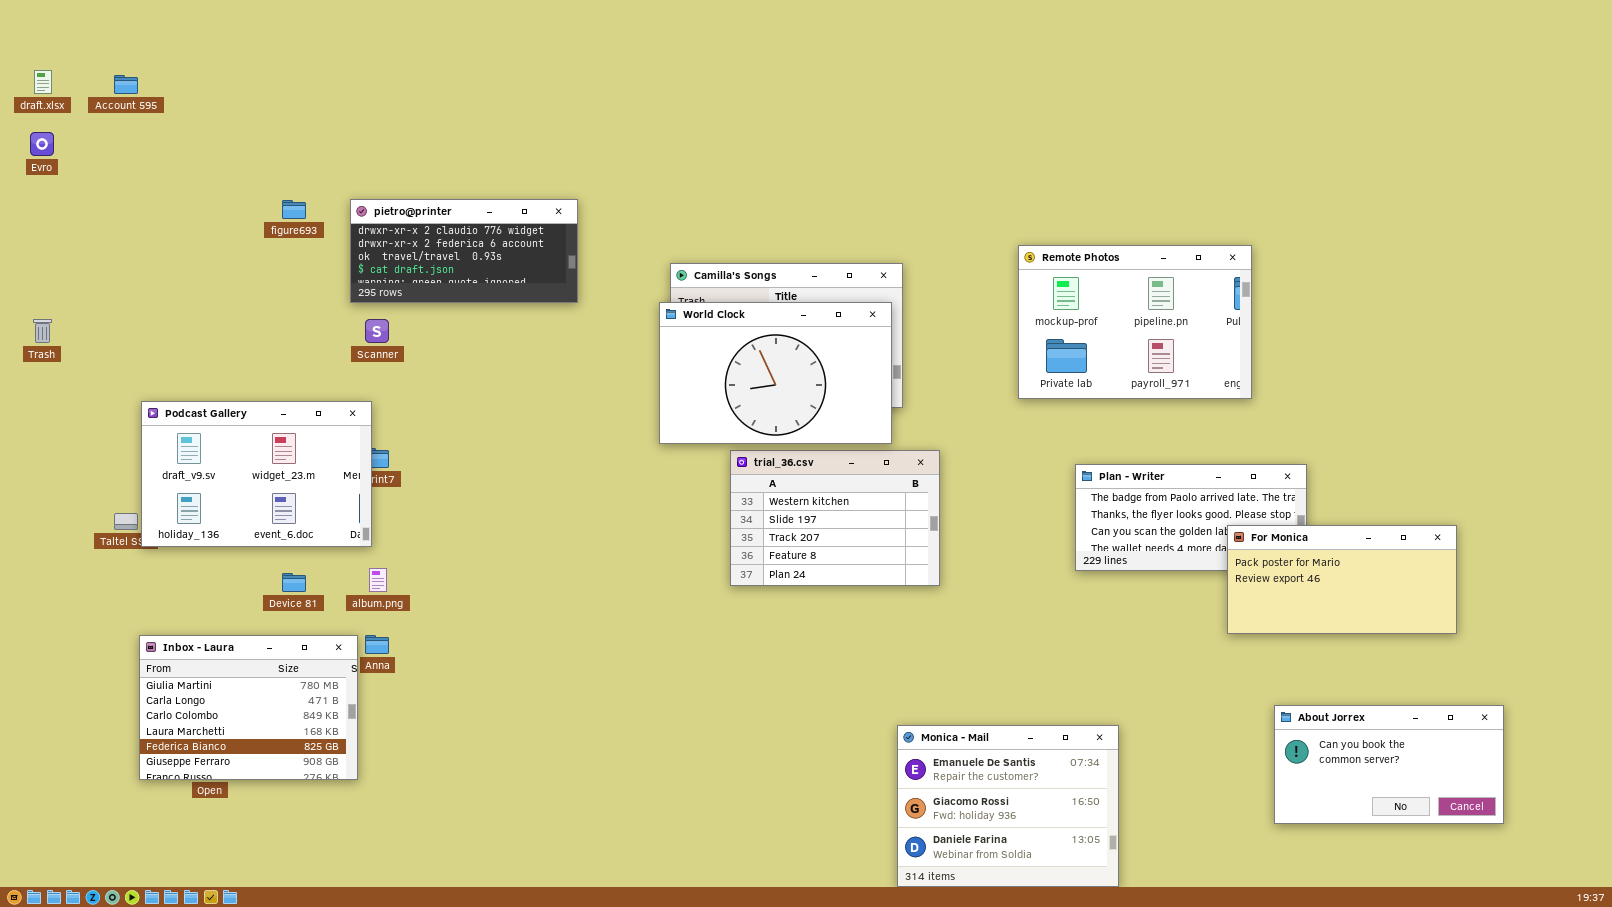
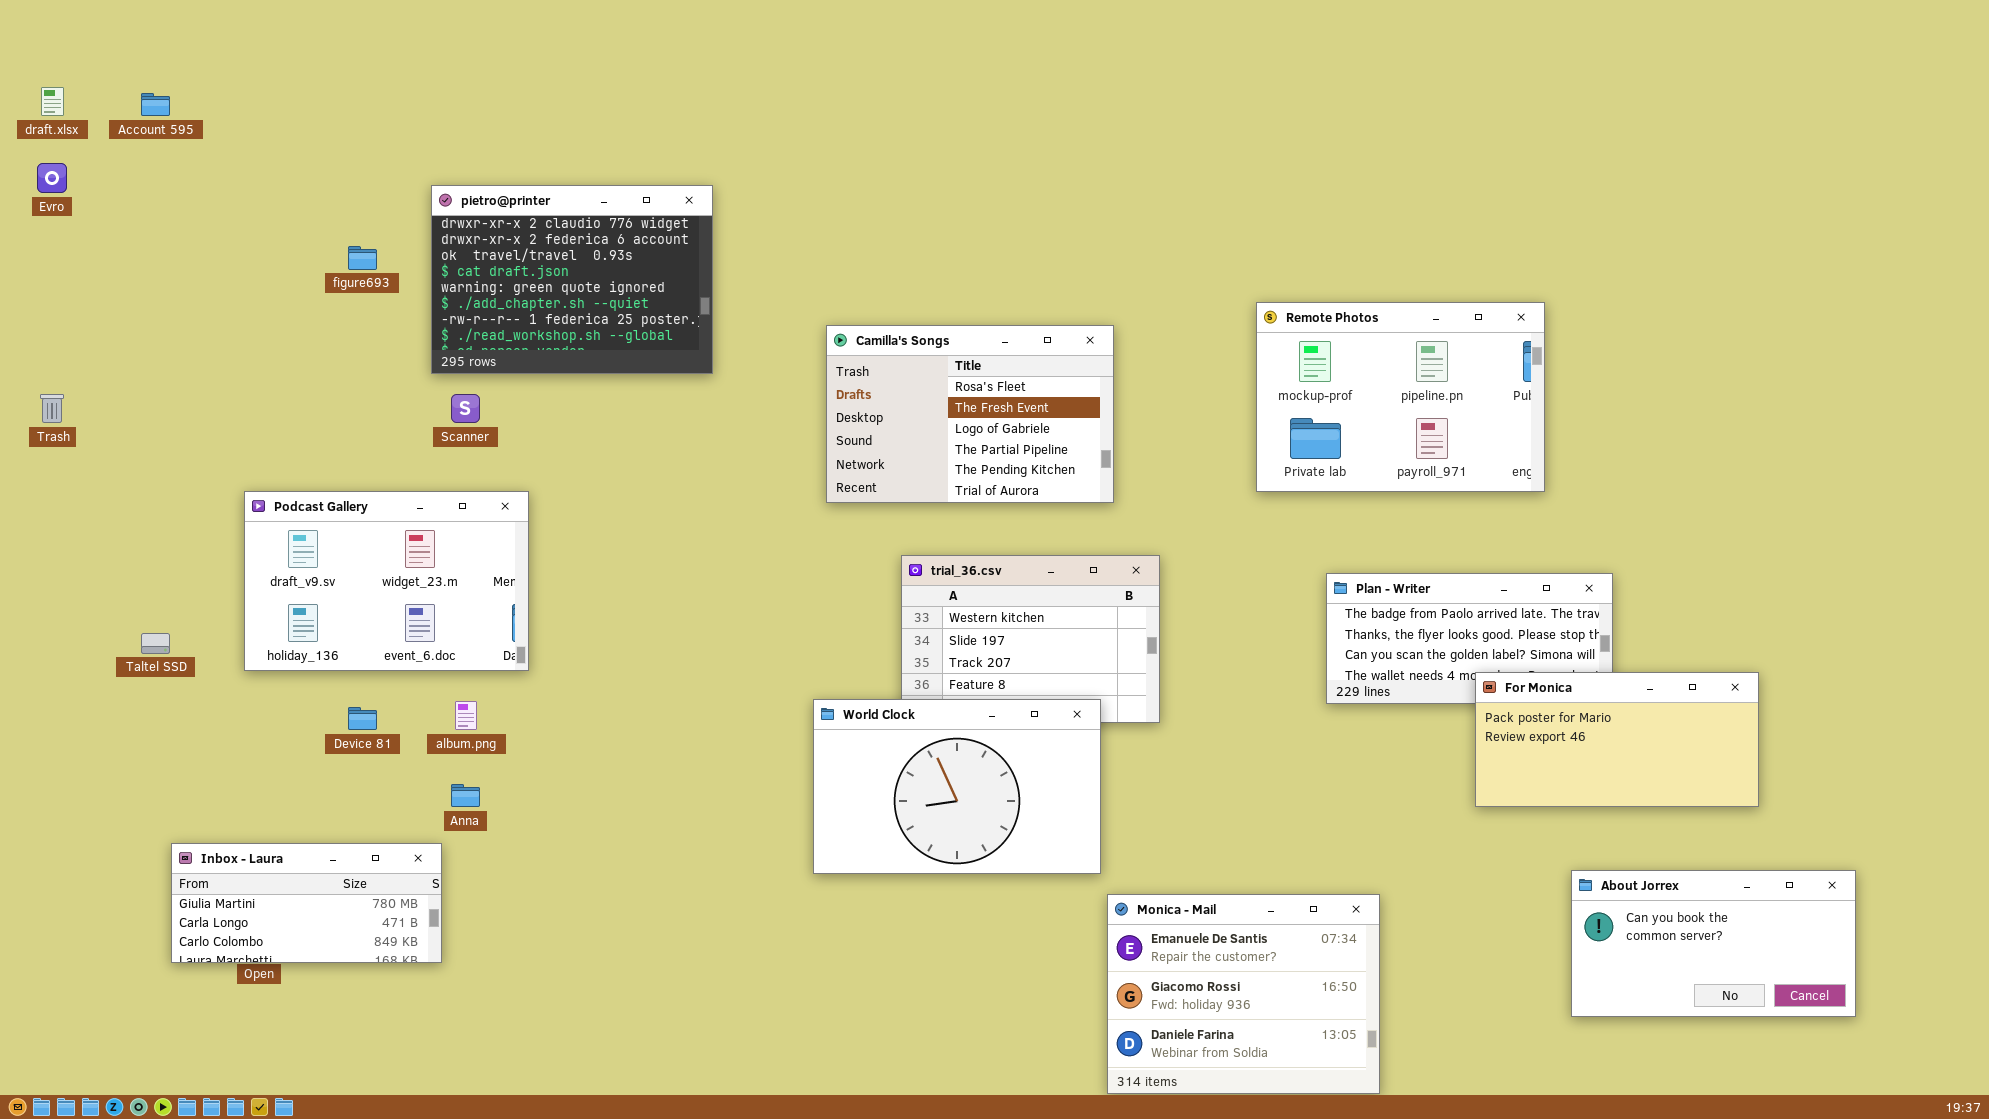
pietro@printer: [350,199,578,303] -> [431,185,713,374], resized
World Clock: [659,302,892,444] -> [813,699,1101,874], moved
Podcast Gallery: [141,401,372,547] -> [244,491,529,671], moved
For Monica: [1227,525,1457,634] -> [1475,672,1759,807], moved
Inbox - Laura: [139,635,358,780] -> [171,843,442,963], resized

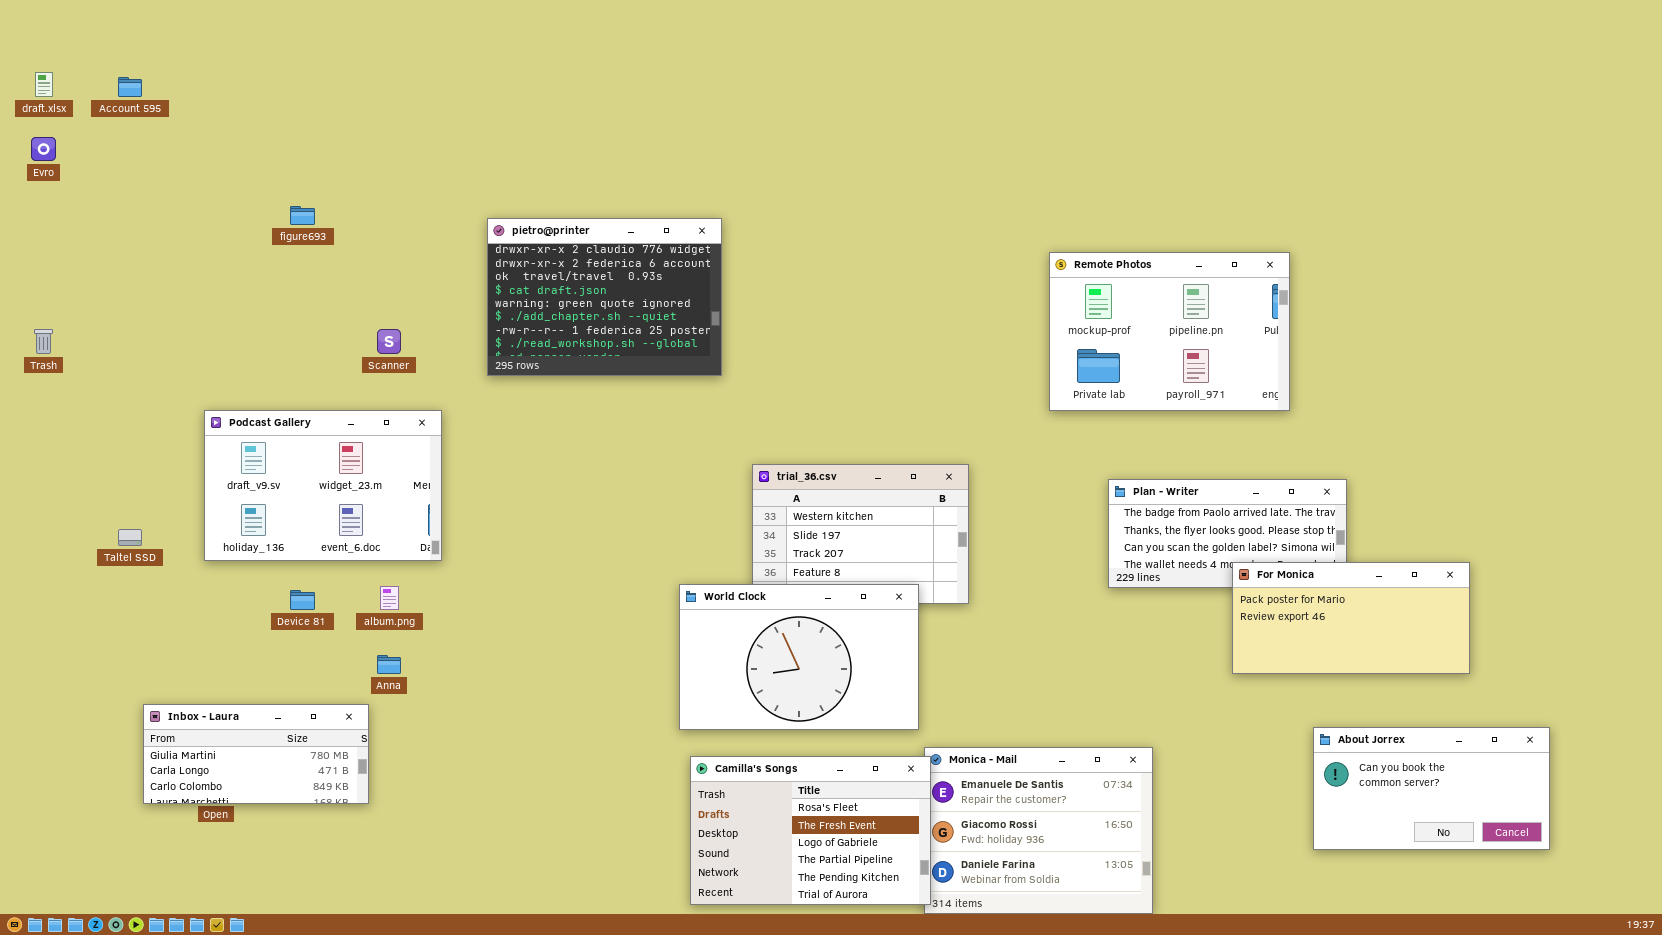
pietro@printer: [431,185,713,374] -> [487,218,722,376], moved
Camilla's Songs: [826,325,1114,503] -> [690,756,931,905], moved

